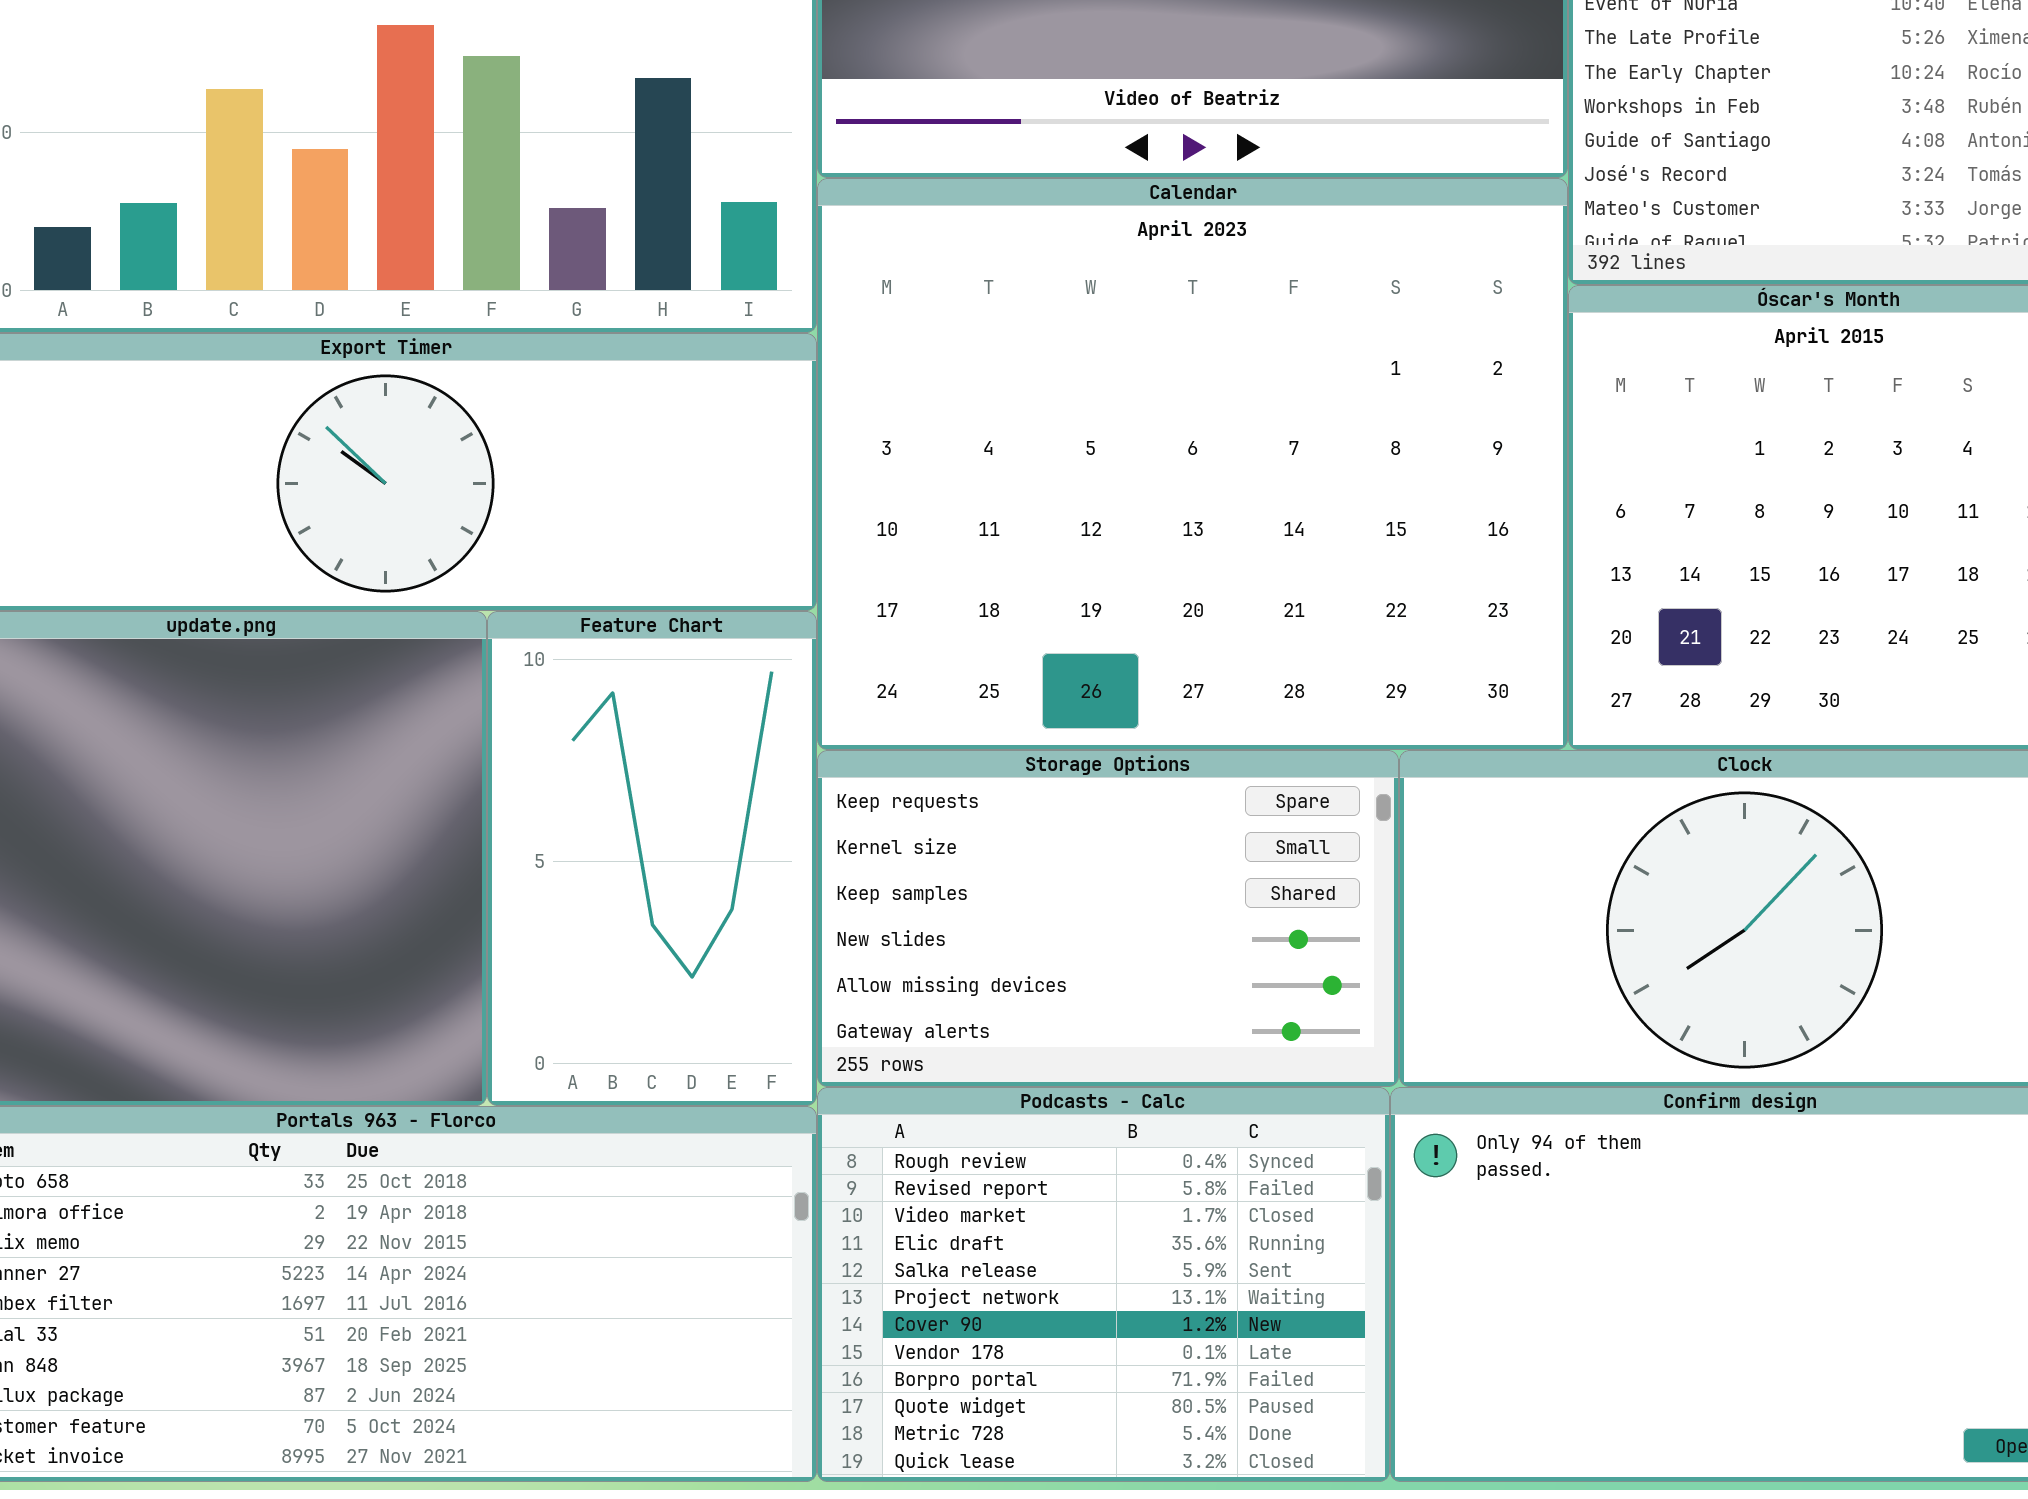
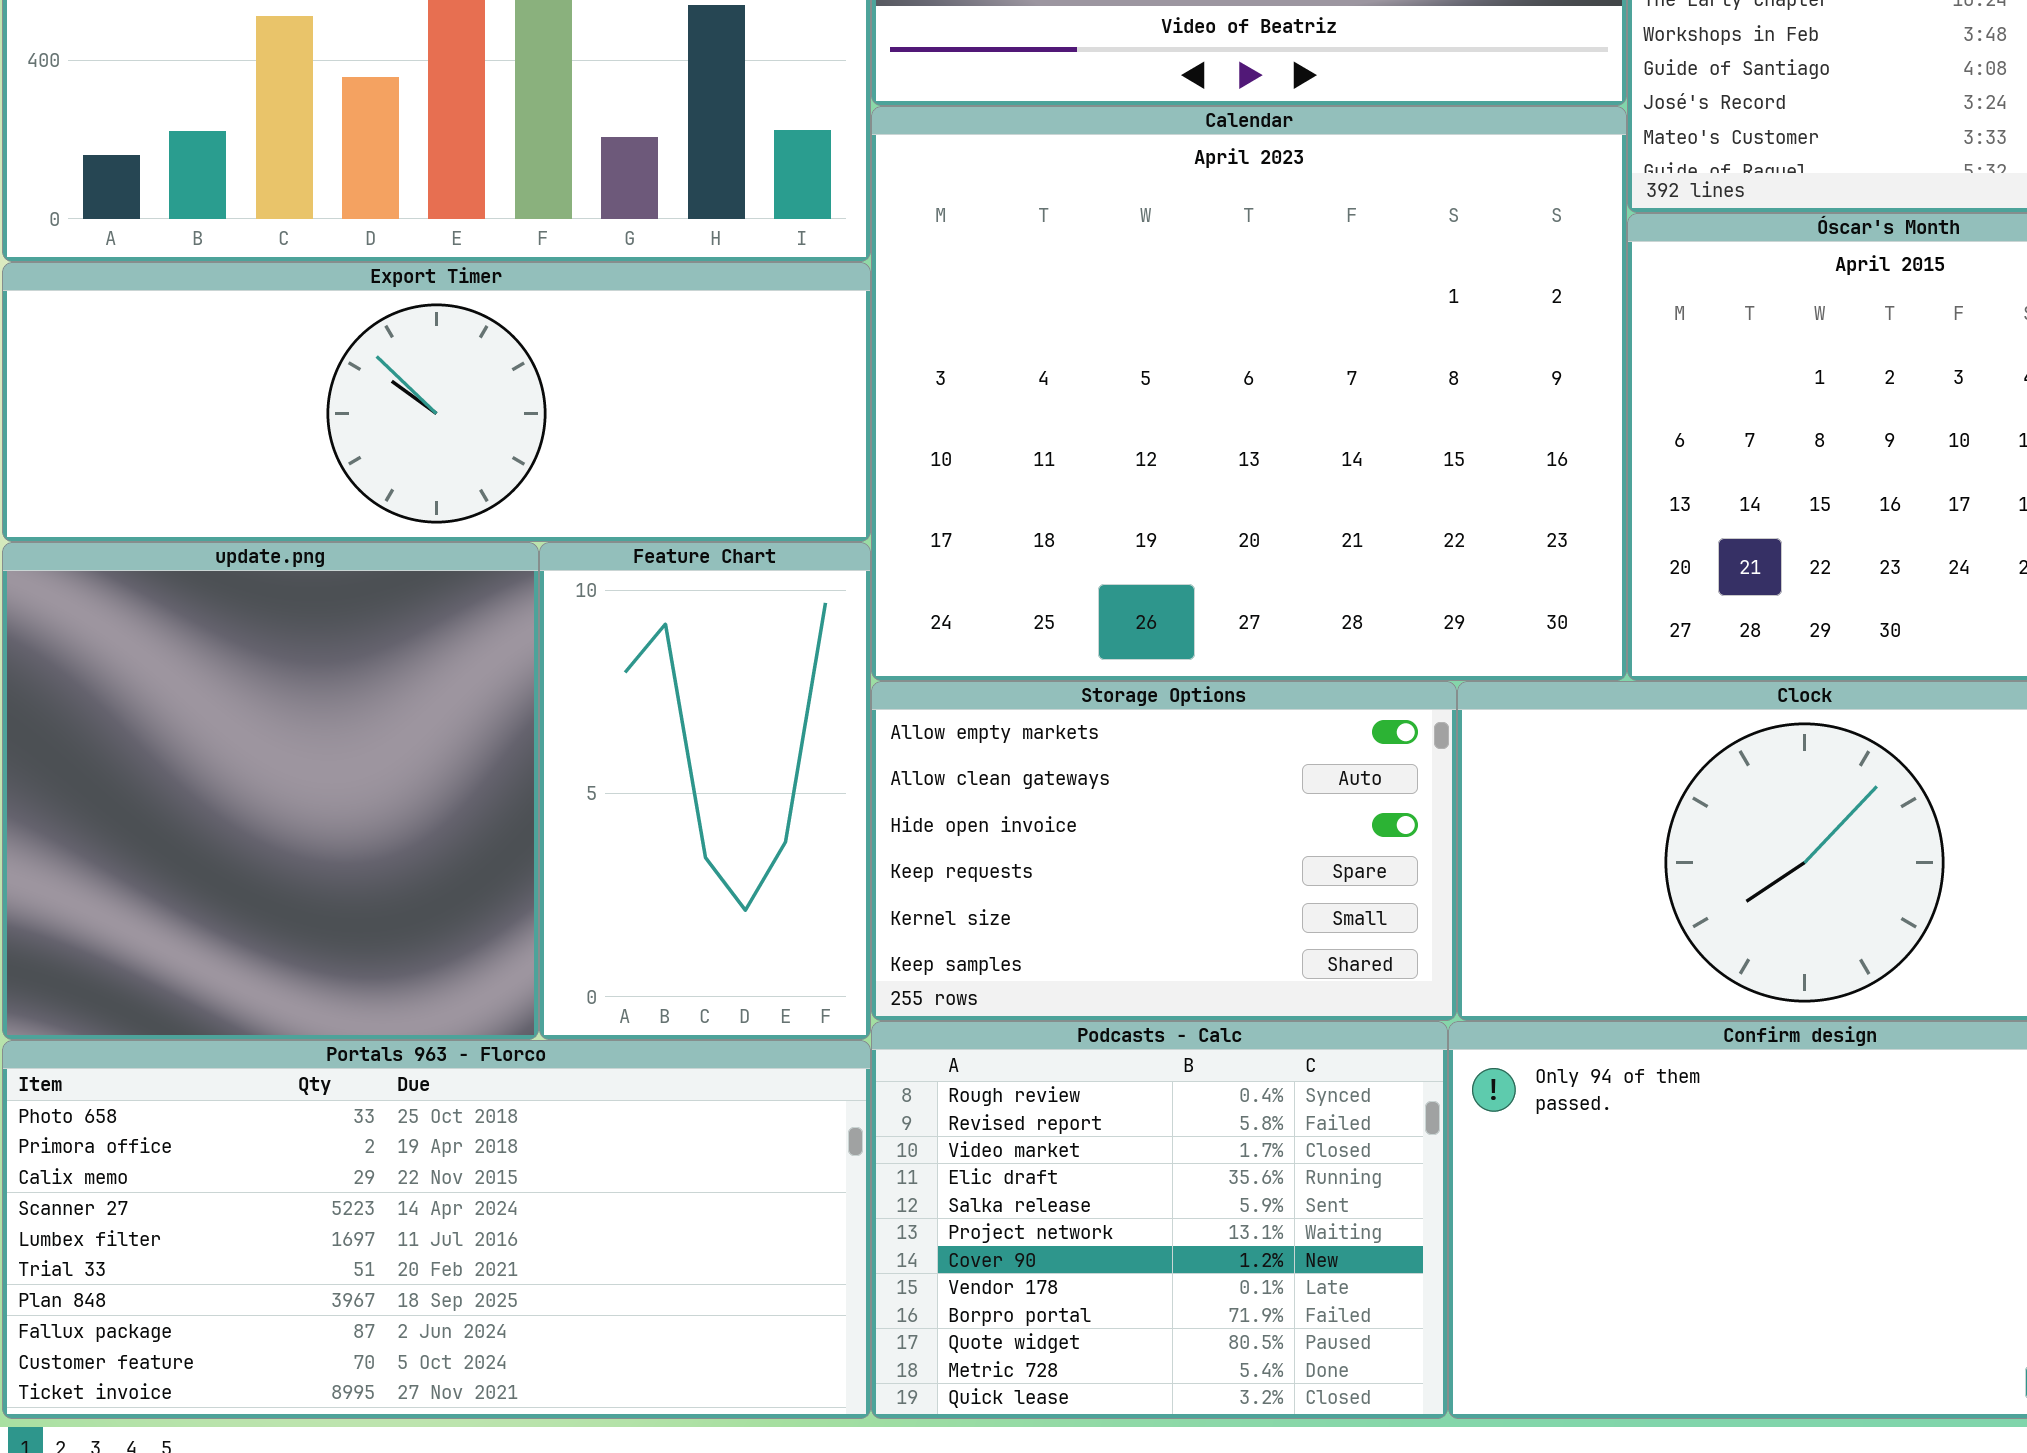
Storage Options: [817,750,1399,1087] -> [871,681,1457,1021], scrolled up 3 rows

